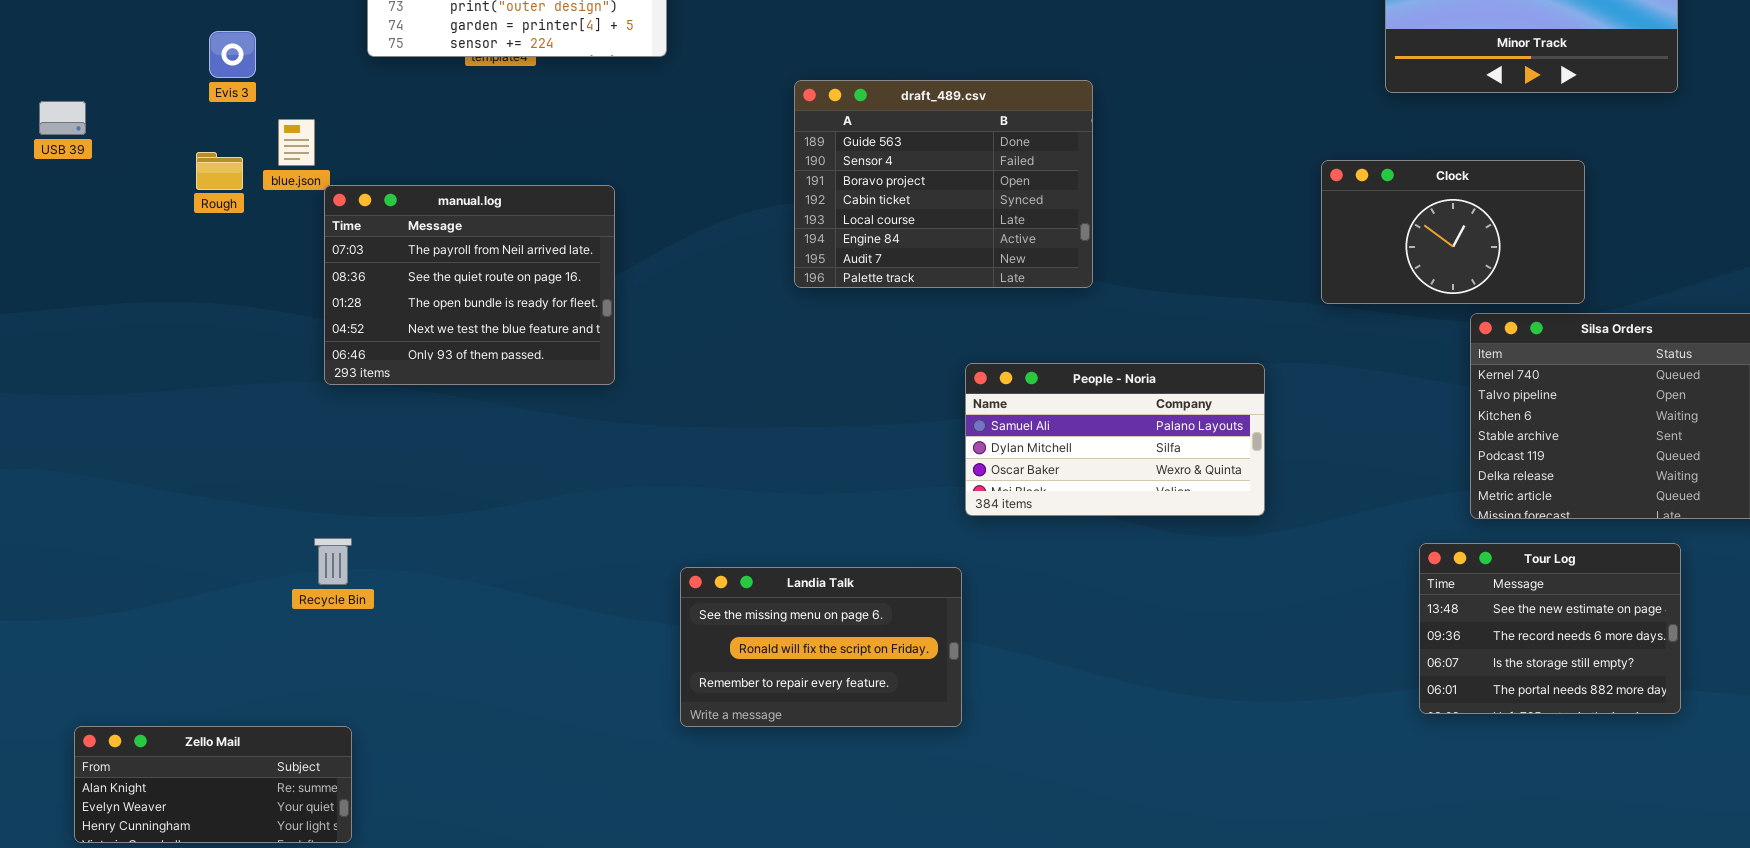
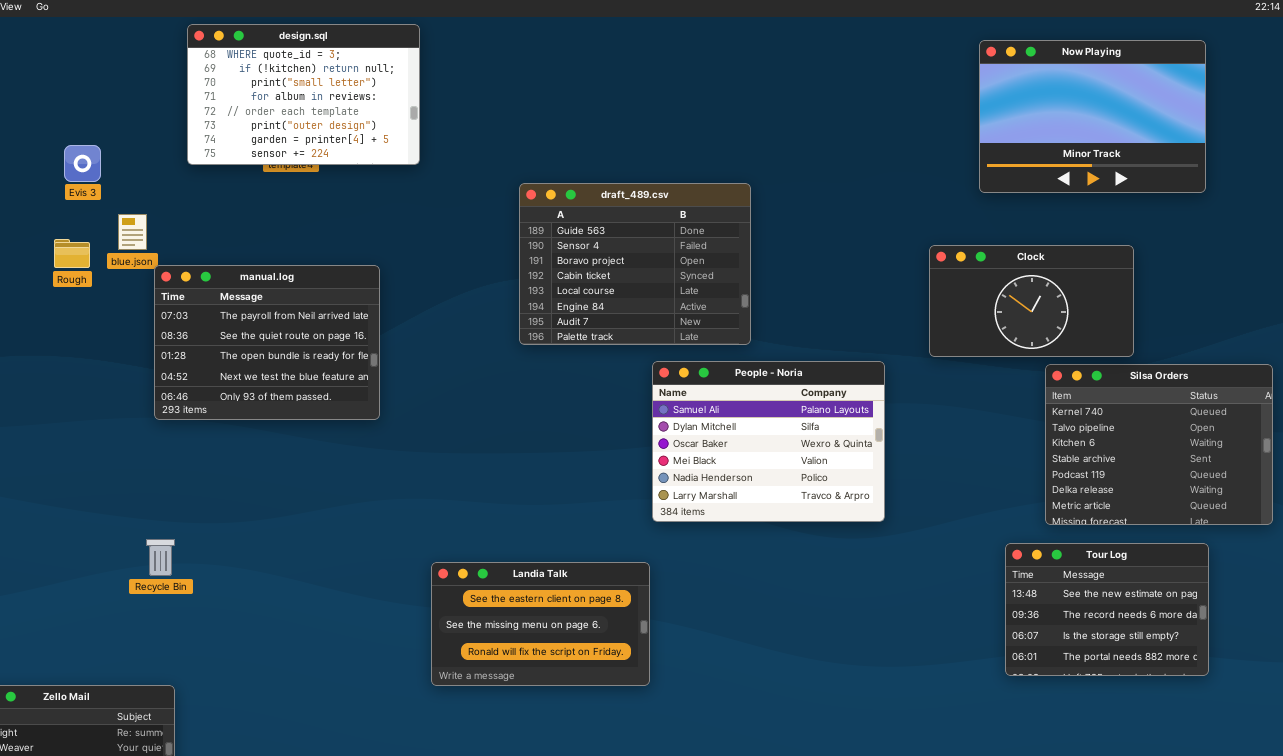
People - Noria: [965,363,1265,516] -> [652,361,885,522], resized
Landia Talk: [680,567,962,727] -> [431,562,650,686], scrolled up 1 row

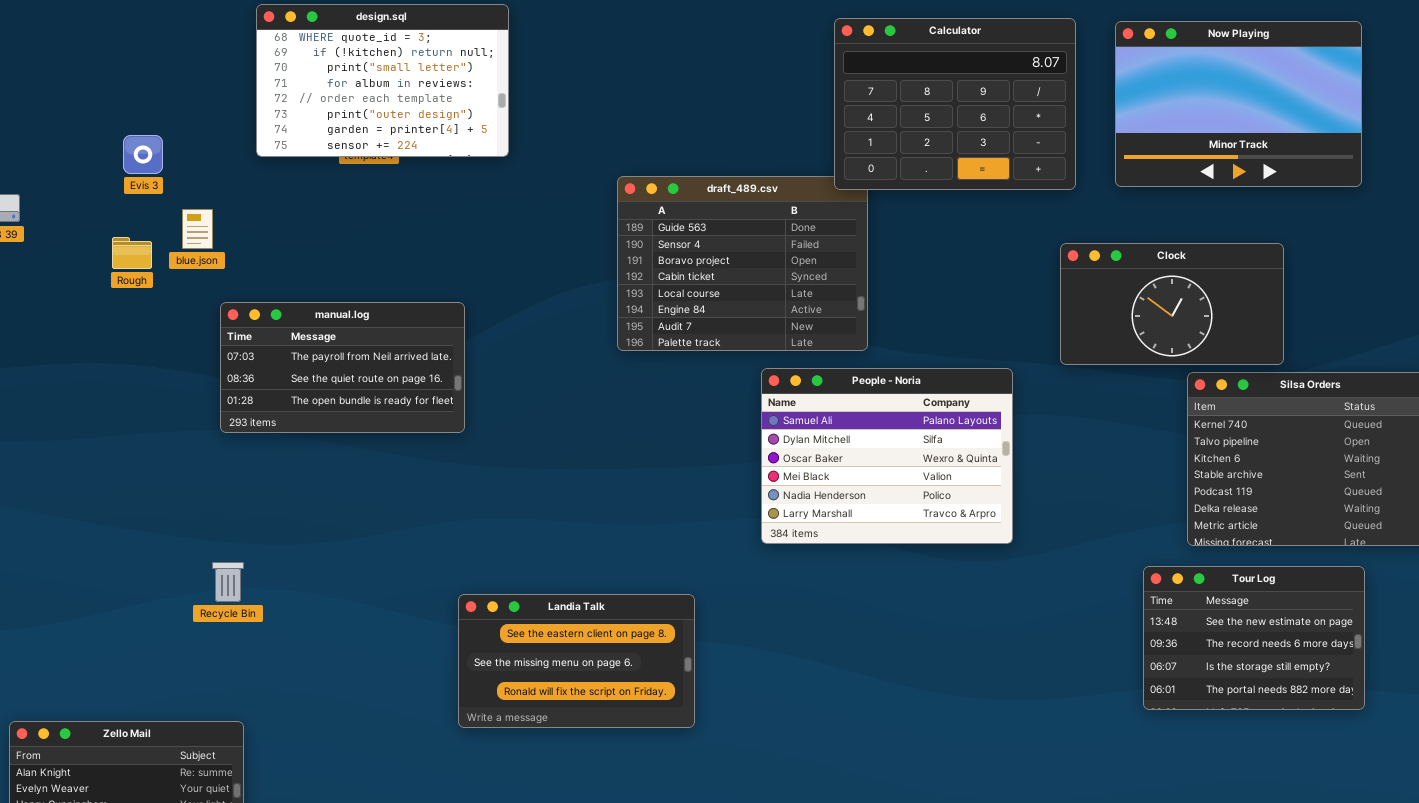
Calculator: none -> [834,18,1076,190], opened
manual.log: [154,265,380,420] -> [220,302,465,433], resized
Landia Talk: [431,562,650,686] -> [458,594,695,728], moved

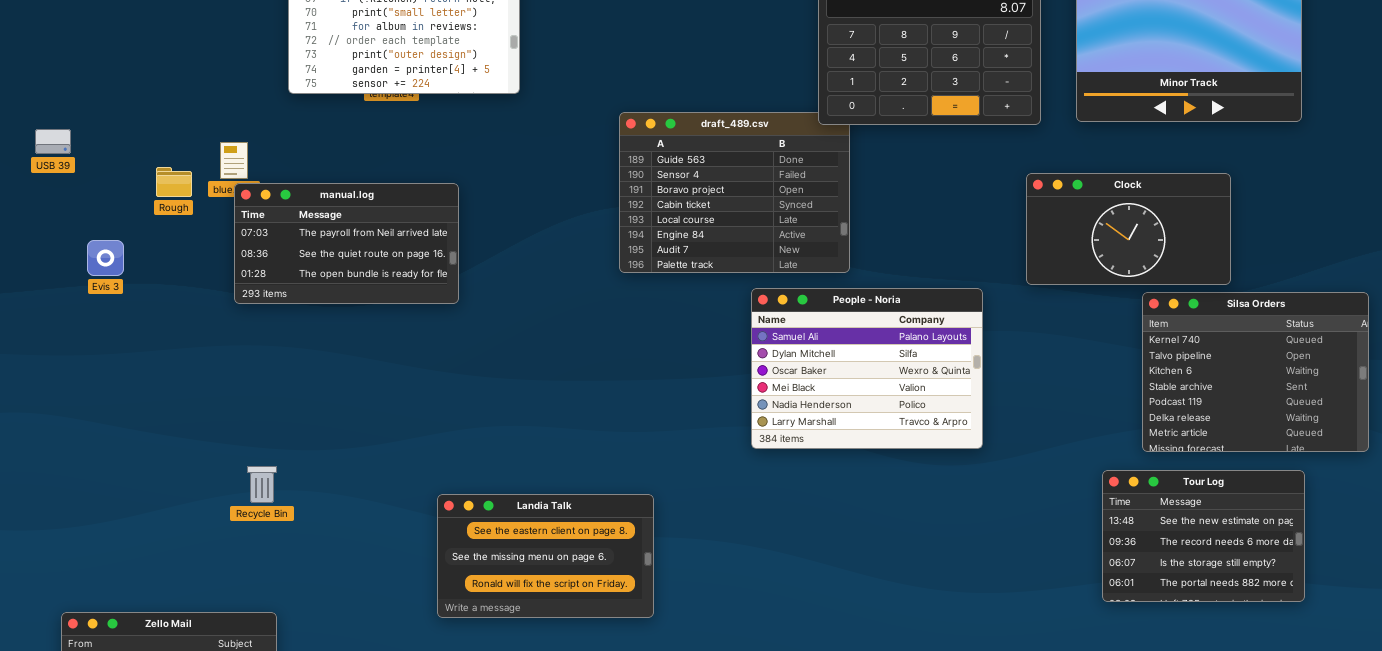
Evis 3: [123,135,163,174] -> [87,240,124,276], moved
manual.log: [220,302,465,433] -> [234,183,459,304], moved
Landia Talk: [458,594,695,728] -> [437,494,654,618], moved

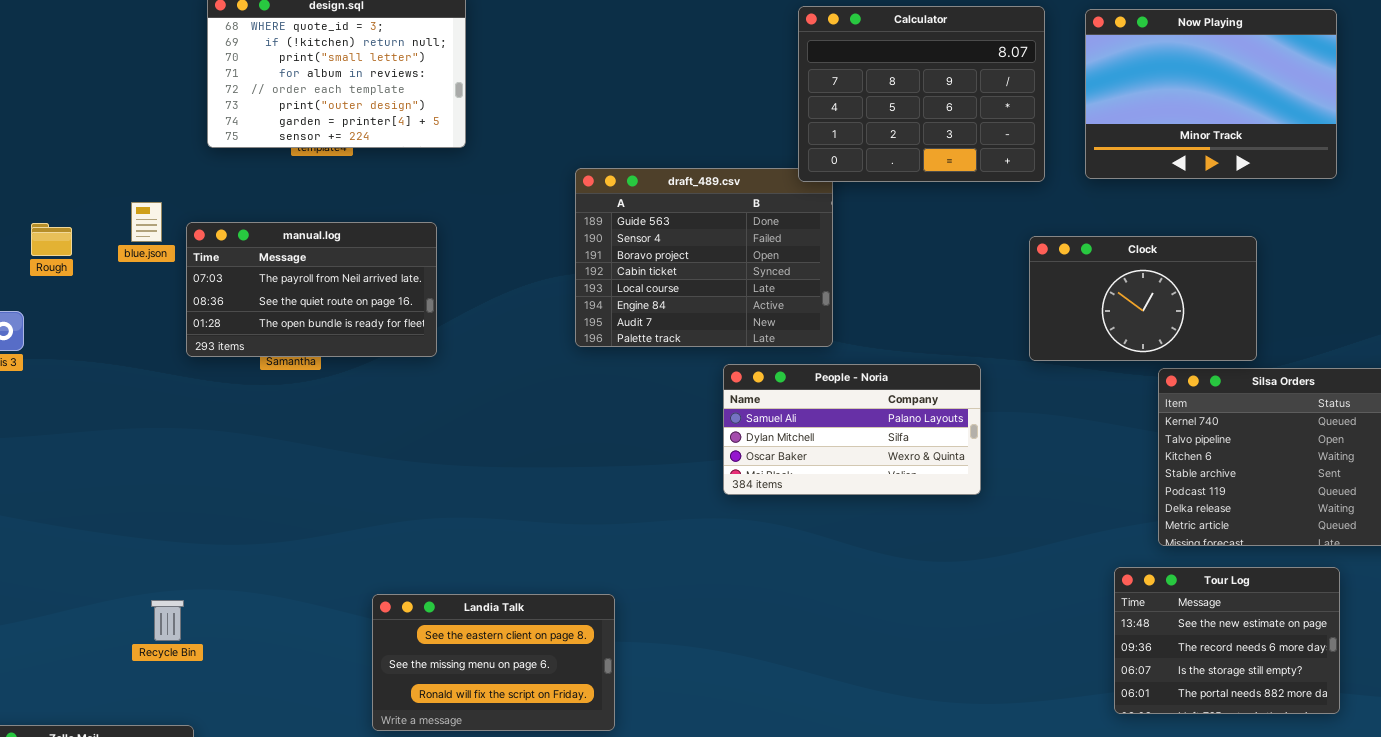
Rough: [156,167,192,197] -> [31,223,72,256], moved
manual.log: [234,183,459,304] -> [186,222,437,357], moved
People - Noria: [751,288,983,449] -> [723,364,981,495], resized
Recycle Bin: [247,466,277,503] -> [151,600,184,641], moved

